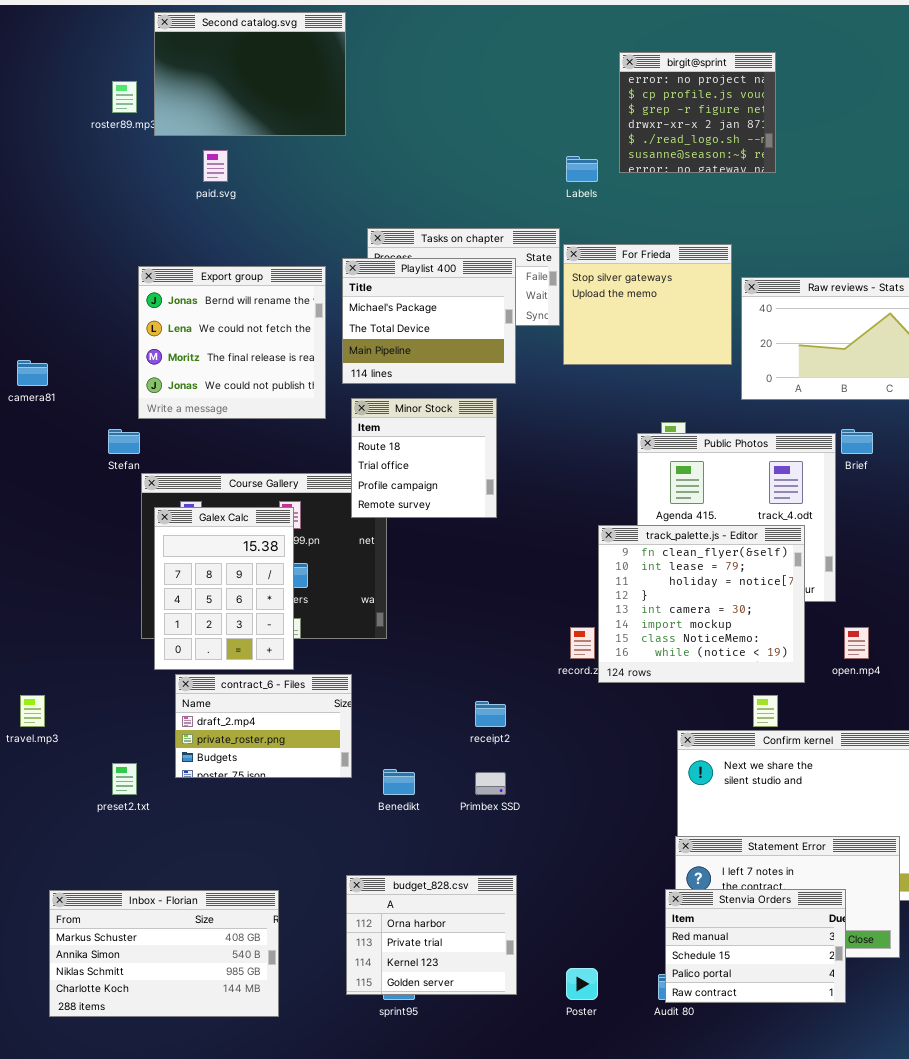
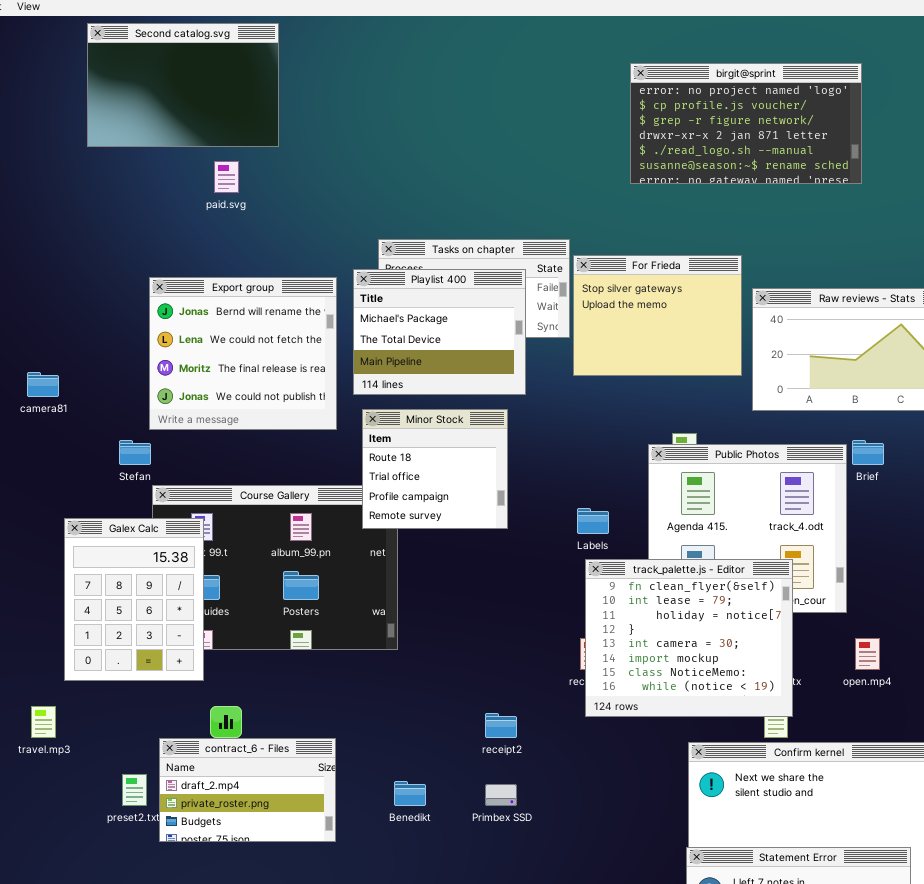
Second catalog.svg: [154,12,346,136] -> [87,23,279,147], moved
birgit@sprint: [619,52,776,173] -> [630,63,862,184], resized
Labels: [566,156,598,182] -> [577,508,609,534], moved
Galex Calc: [154,507,294,670] -> [64,518,204,681], moved
track_palette.js - Editor: [598,525,805,683] -> [585,559,793,717], moved
contract_6 - Files: [175,674,352,778] -> [159,738,336,842], moved

